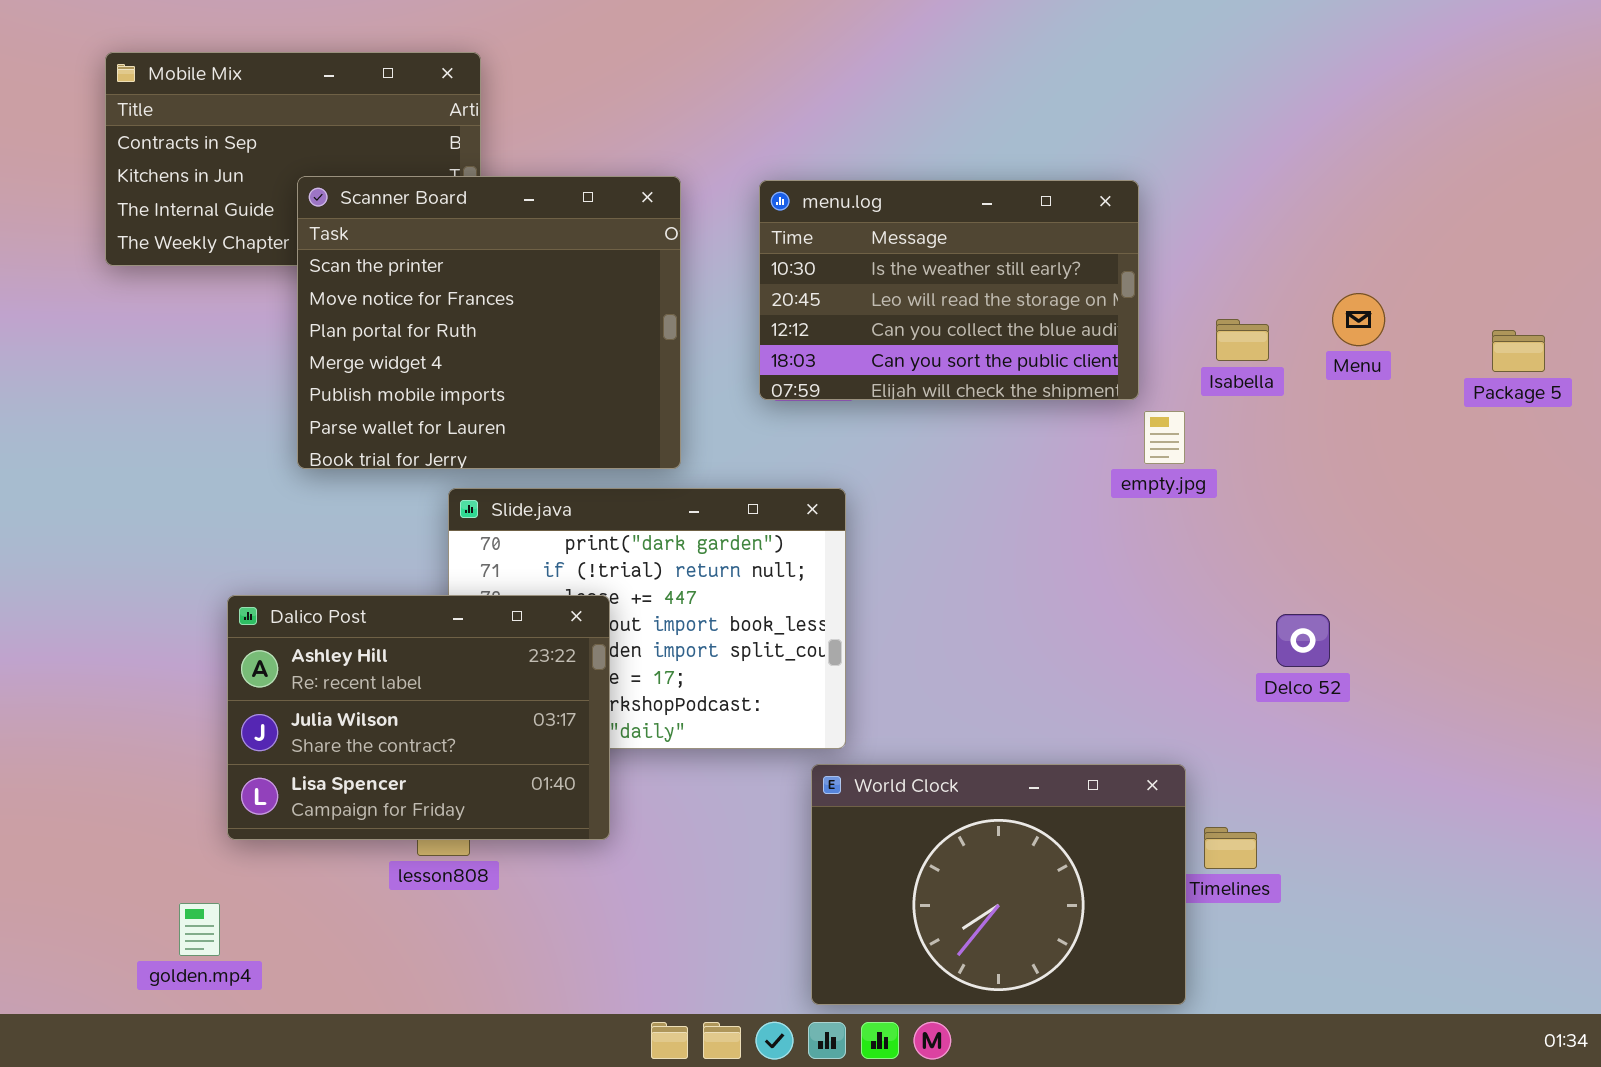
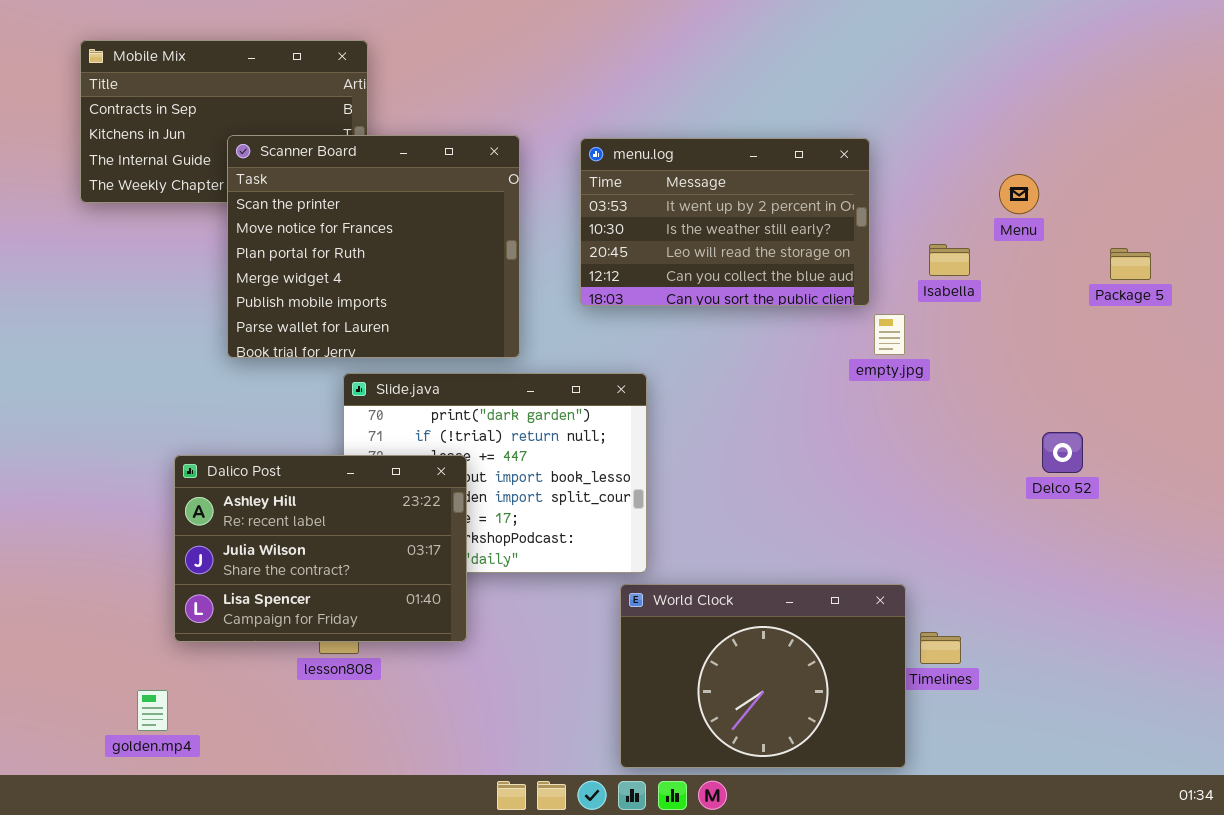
menu.log: [759,180,1139,400] -> [580,138,870,306], scrolled up 1 row
Menu: [1332,293,1385,346] -> [999,174,1039,214], moved
Package 5: [1492,330,1545,372] -> [1110,248,1151,280], moved
Delco 52: [1276,614,1330,667] -> [1042,432,1083,473], moved

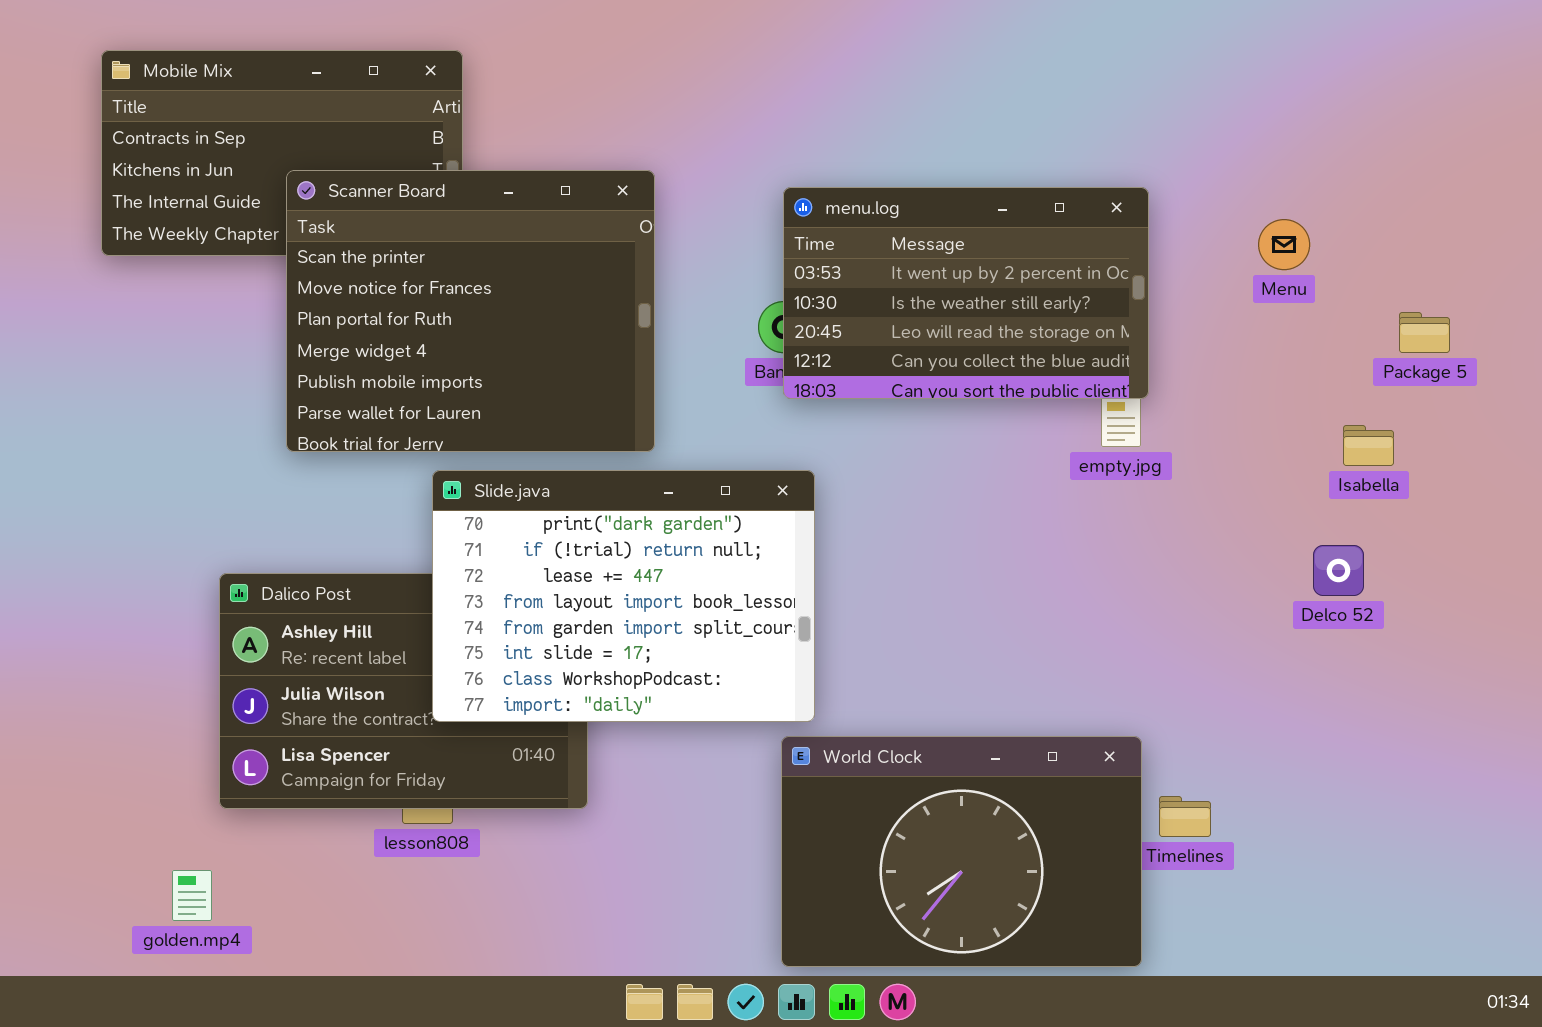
menu.log: [580,138,870,306] -> [783,187,1149,399], moved
Isabella: [929,244,970,276] -> [1343,425,1394,466], moved
Slide.java: [343,373,647,573] -> [432,470,815,722], raised

